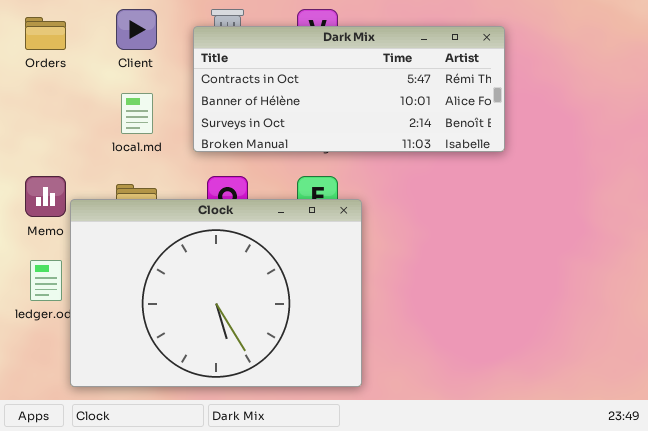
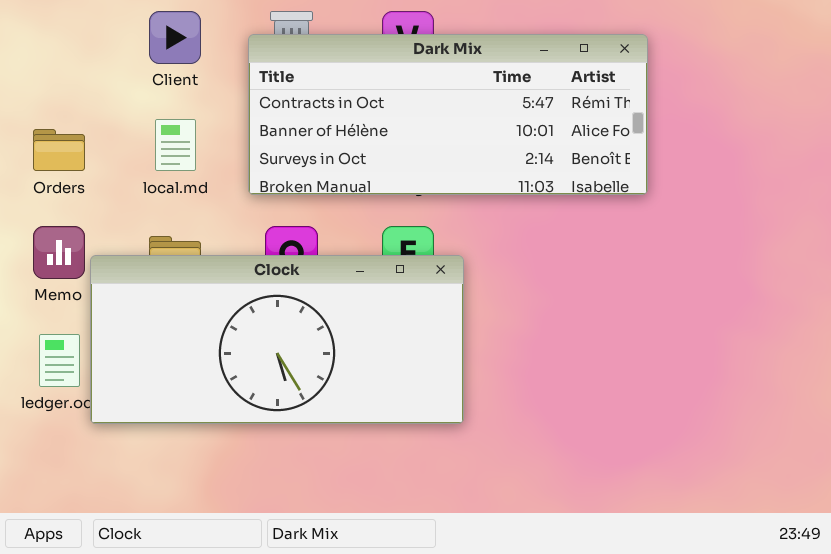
Orders: [25,17,66,50] -> [33,129,85,171], moved
Clock: [70,199,362,387] -> [90,255,464,424], resized

